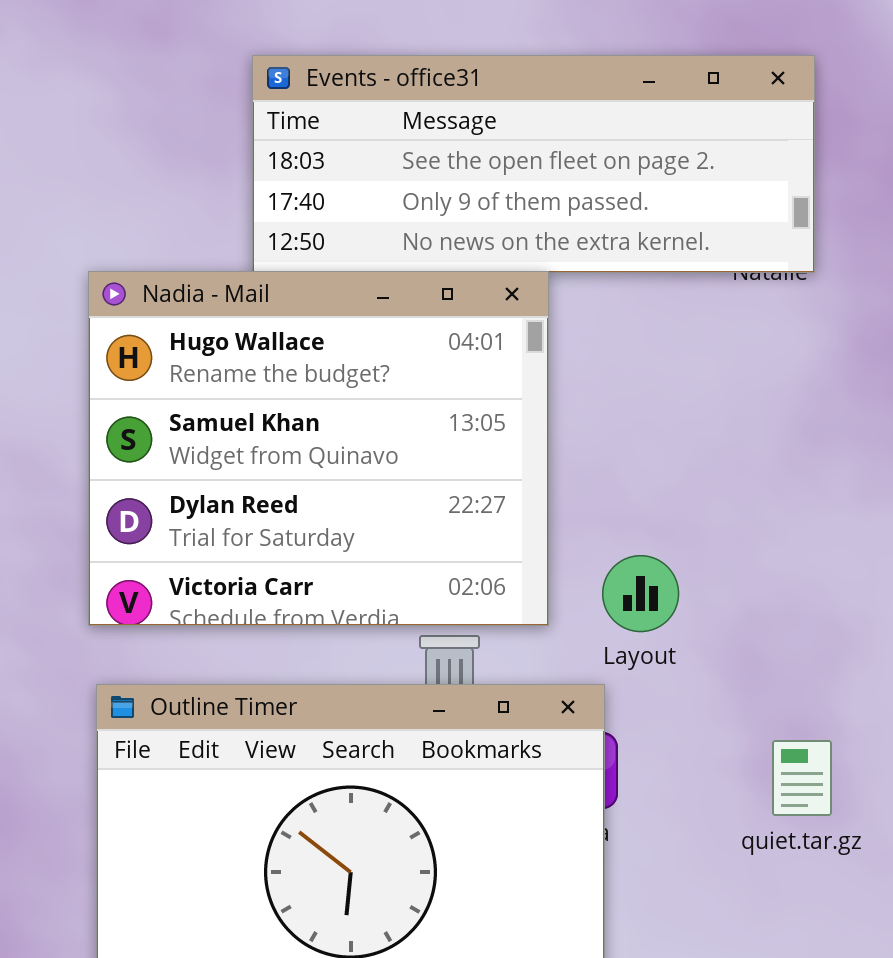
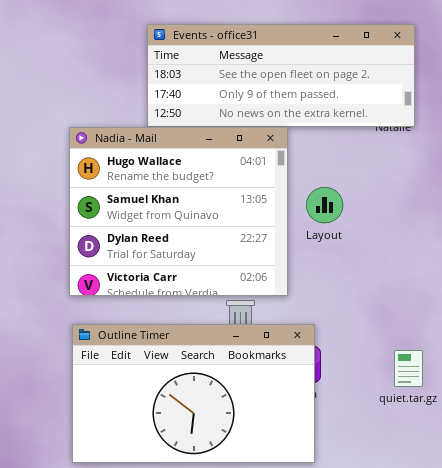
Layout: [602,555,679,632] -> [306,187,343,223], moved

